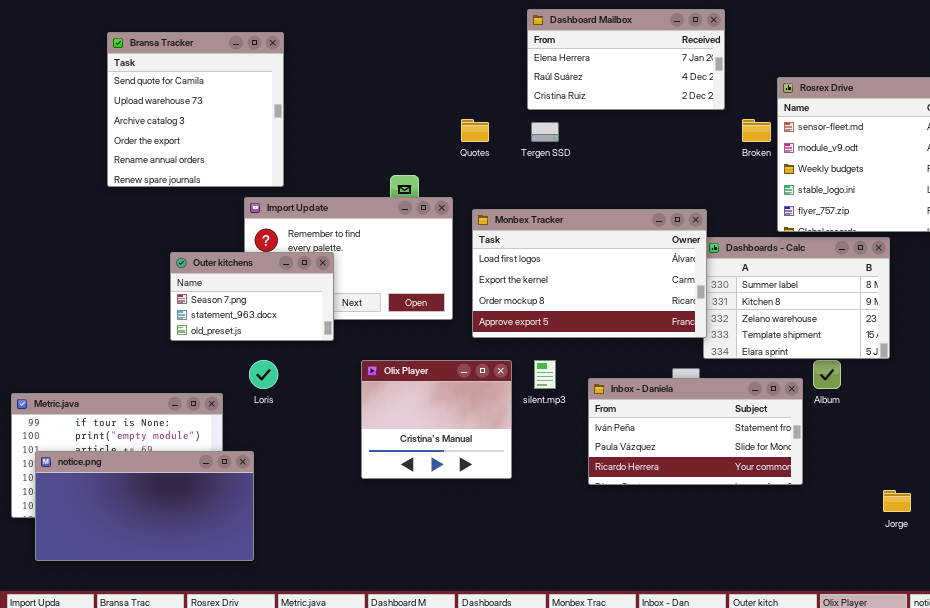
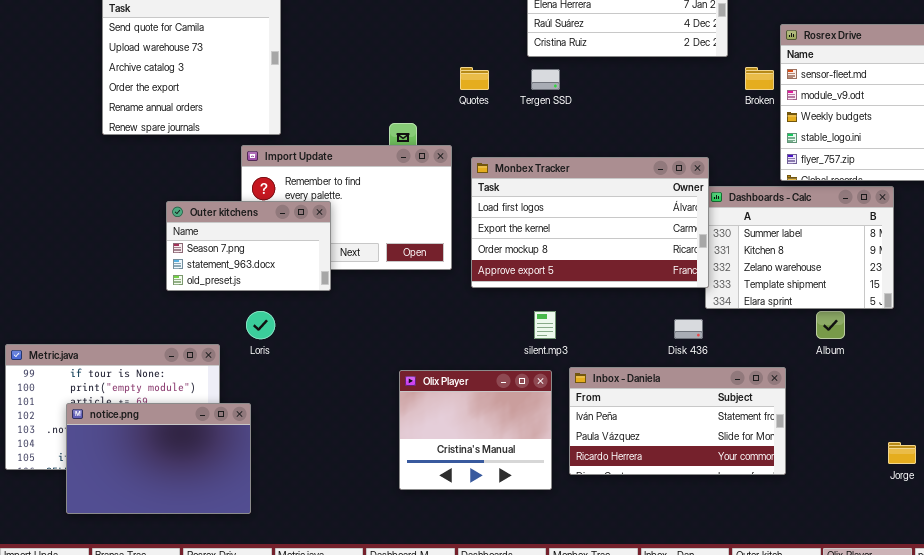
Olix Player: [361,360,512,479] -> [399,370,552,490], moved
Inbox - Daniela: [588,378,803,485] -> [569,367,786,475], moved
notice.png: [35,451,254,561] -> [66,403,251,514], resized

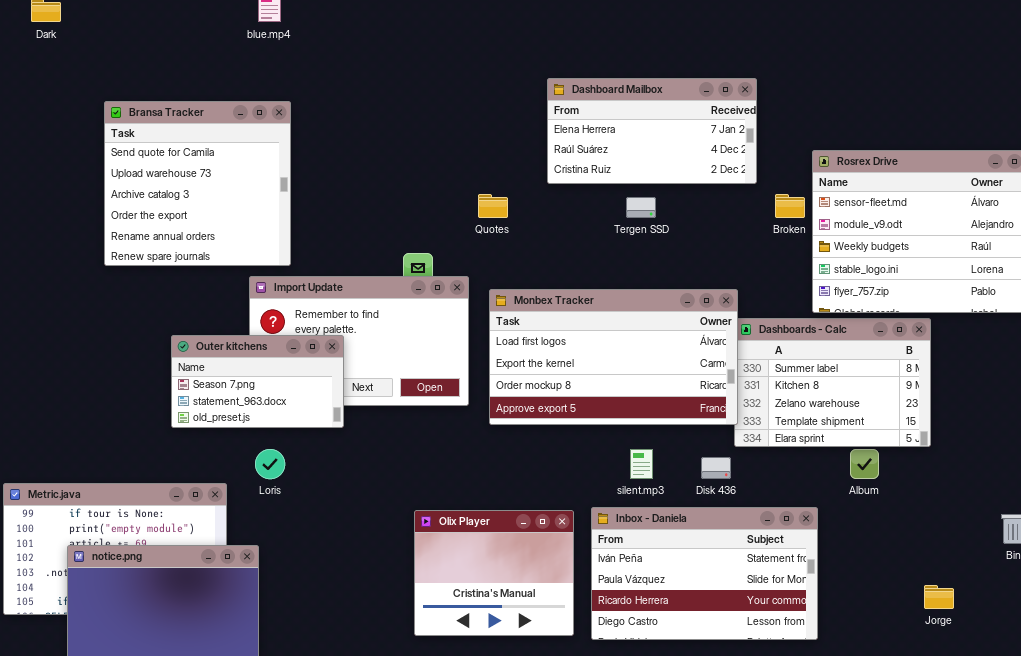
Tergen SSD: [531,69,560,90] -> [626,197,656,218], moved
silent.mp3: [534,311,556,339] -> [630,449,653,479], moved
Inbox - Daniela: [569,367,786,475] -> [591,507,818,640], resized

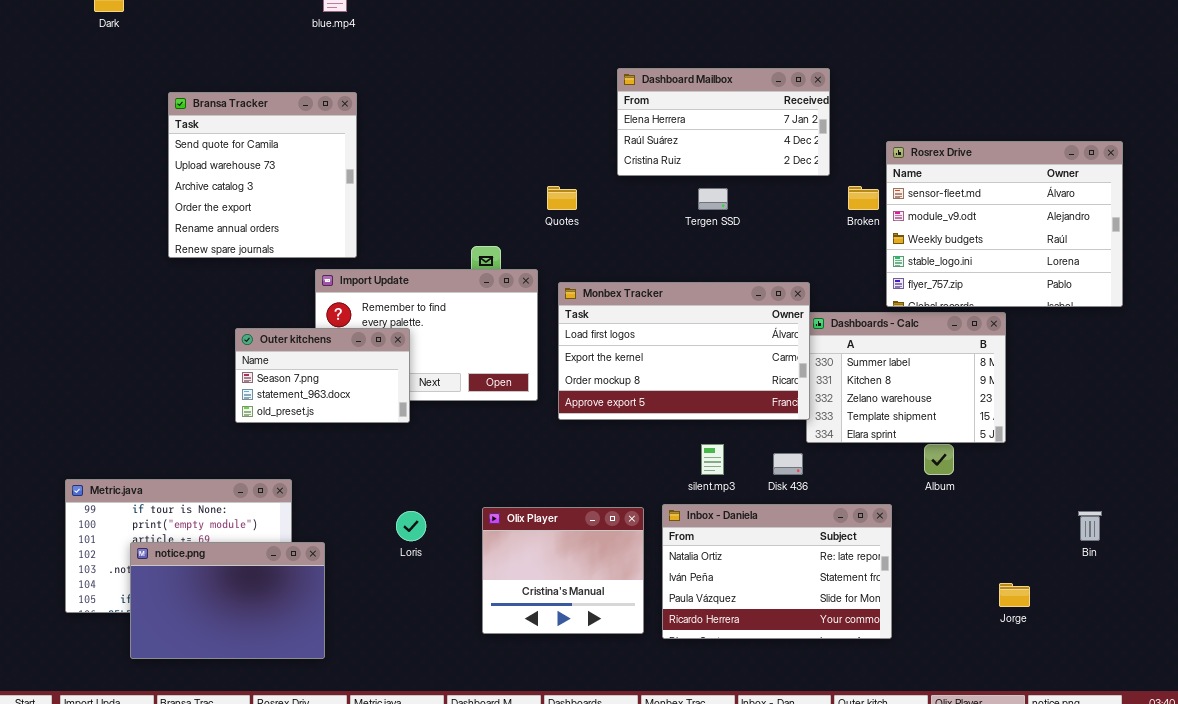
Loris: [255,449,285,479] -> [396,511,426,541], moved
Inbox - Daniela: [591,507,818,640] -> [662,504,892,639], scrolled up 1 row

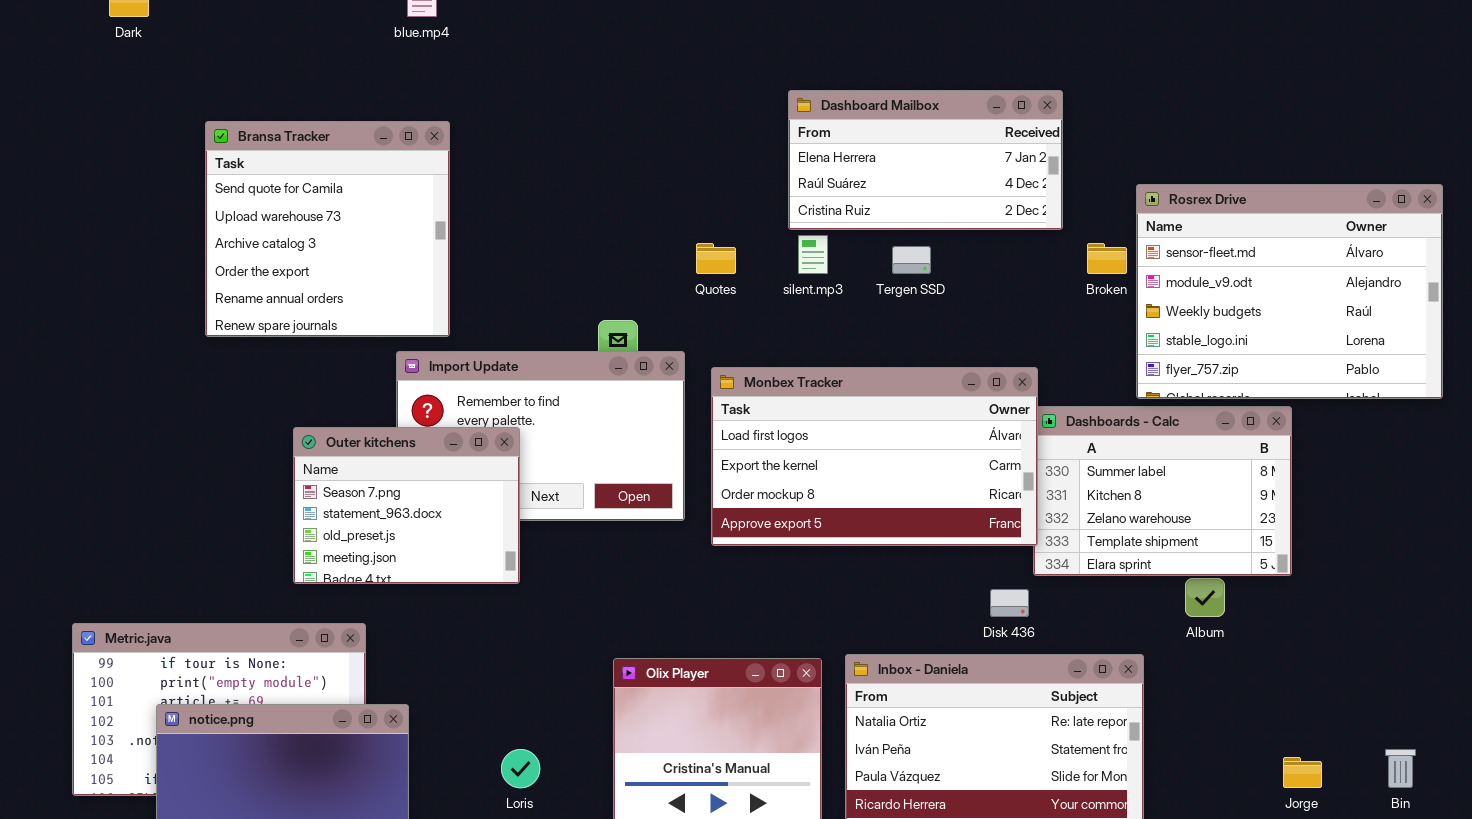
Outer kitchens: [235,328,410,423] -> [293,427,520,584], resized
silent.mp3: [701,444,724,475] -> [798,235,828,274], moved
Loris: [396,511,426,541] -> [501,749,540,788], moved
Bin: [1078,511,1102,541] -> [1385,749,1416,788], moved

